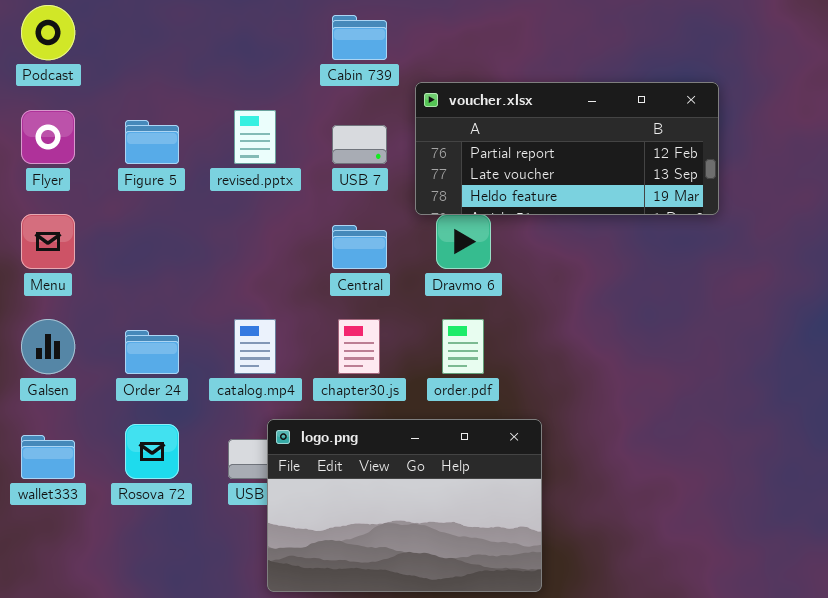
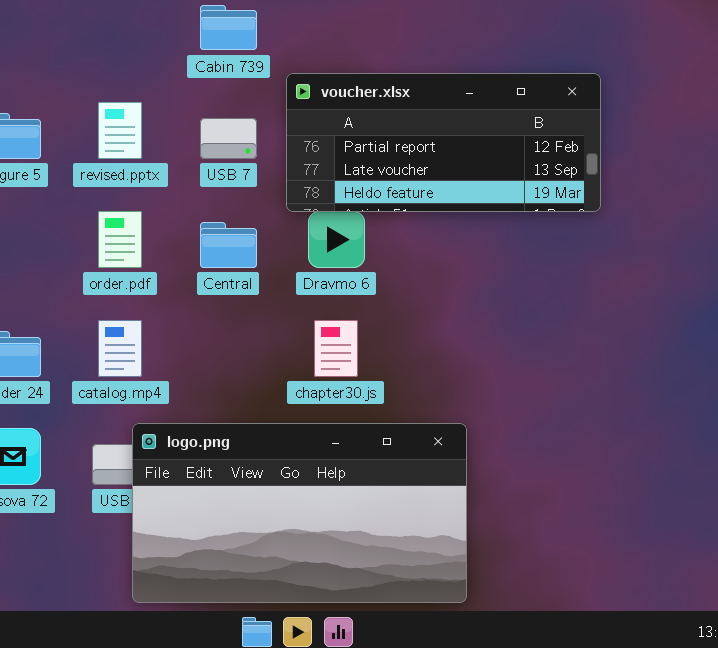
chapter30.js: [338,319,380,374] -> [314,320,358,377], moved
order.pdf: [442,319,484,374] -> [98,211,142,268], moved
logo.png: [267,419,542,592] -> [132,423,467,603], resized

